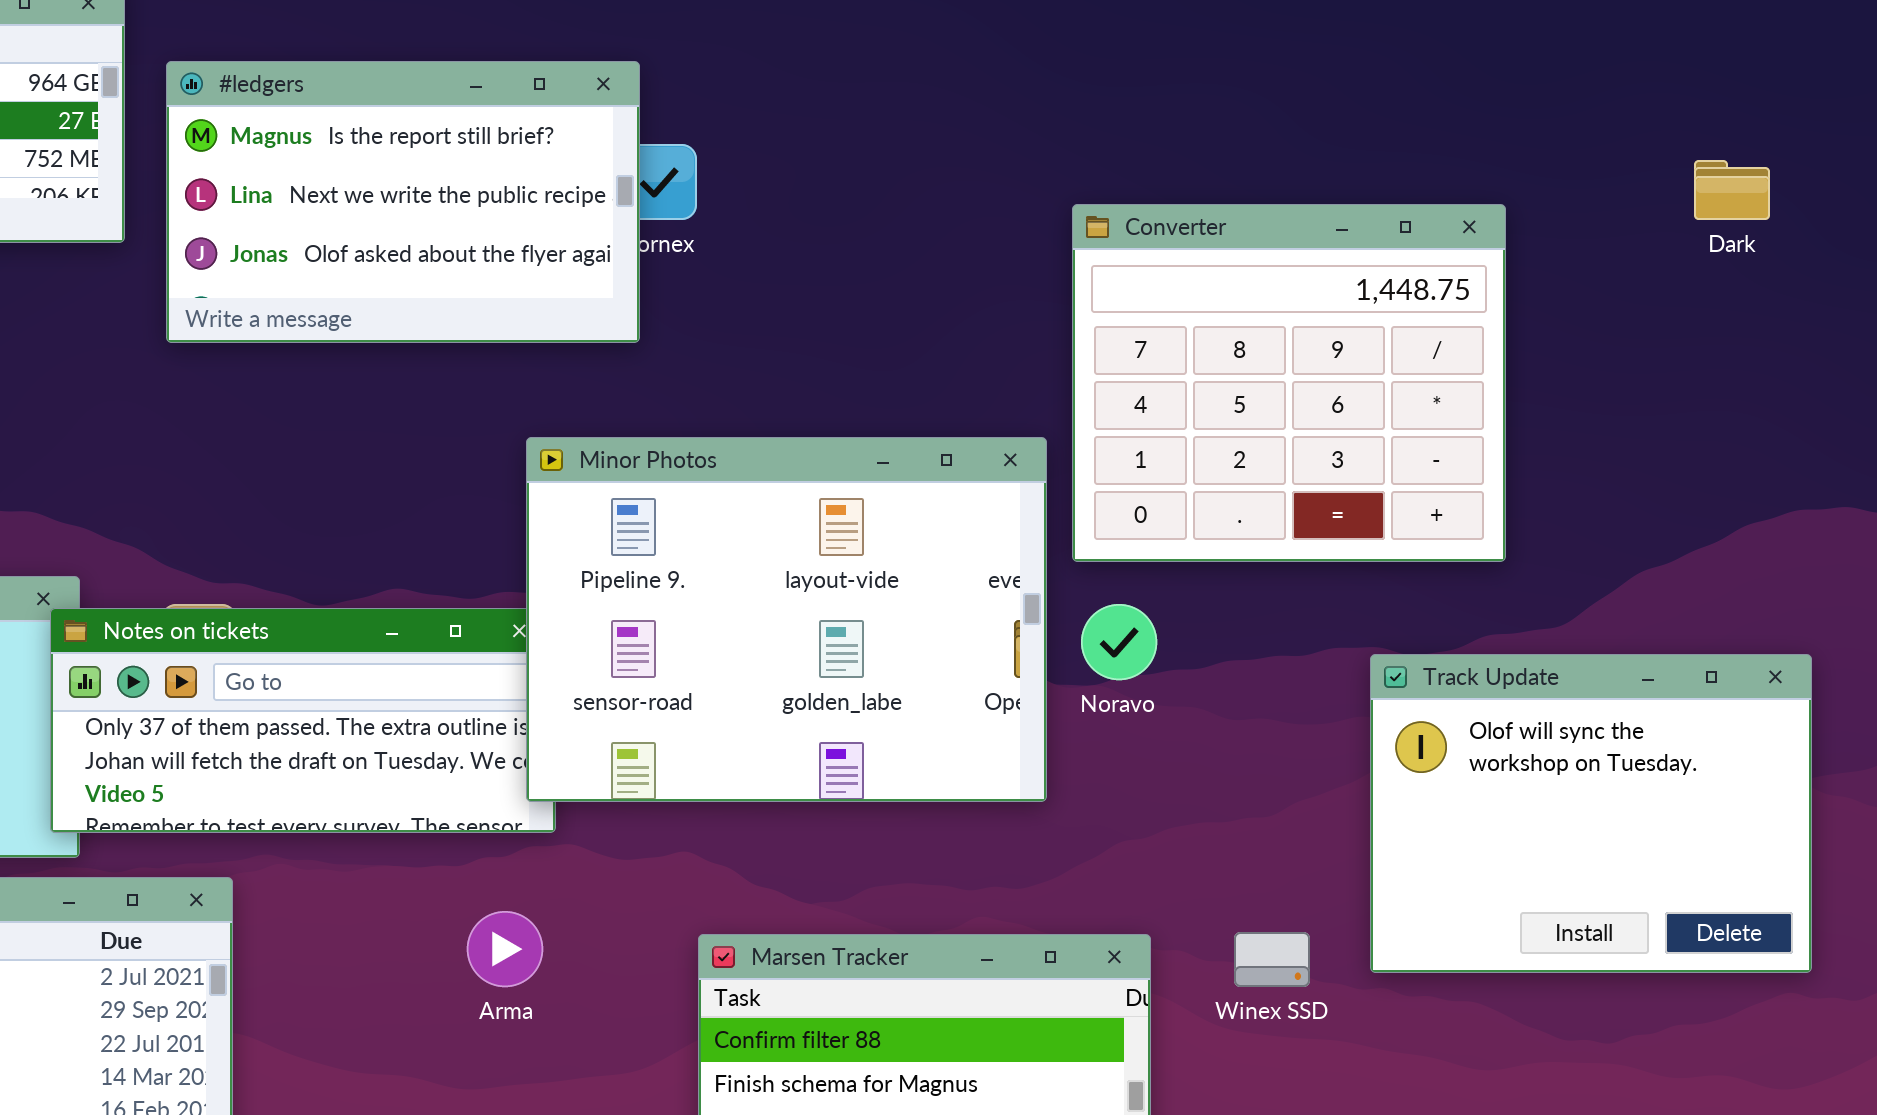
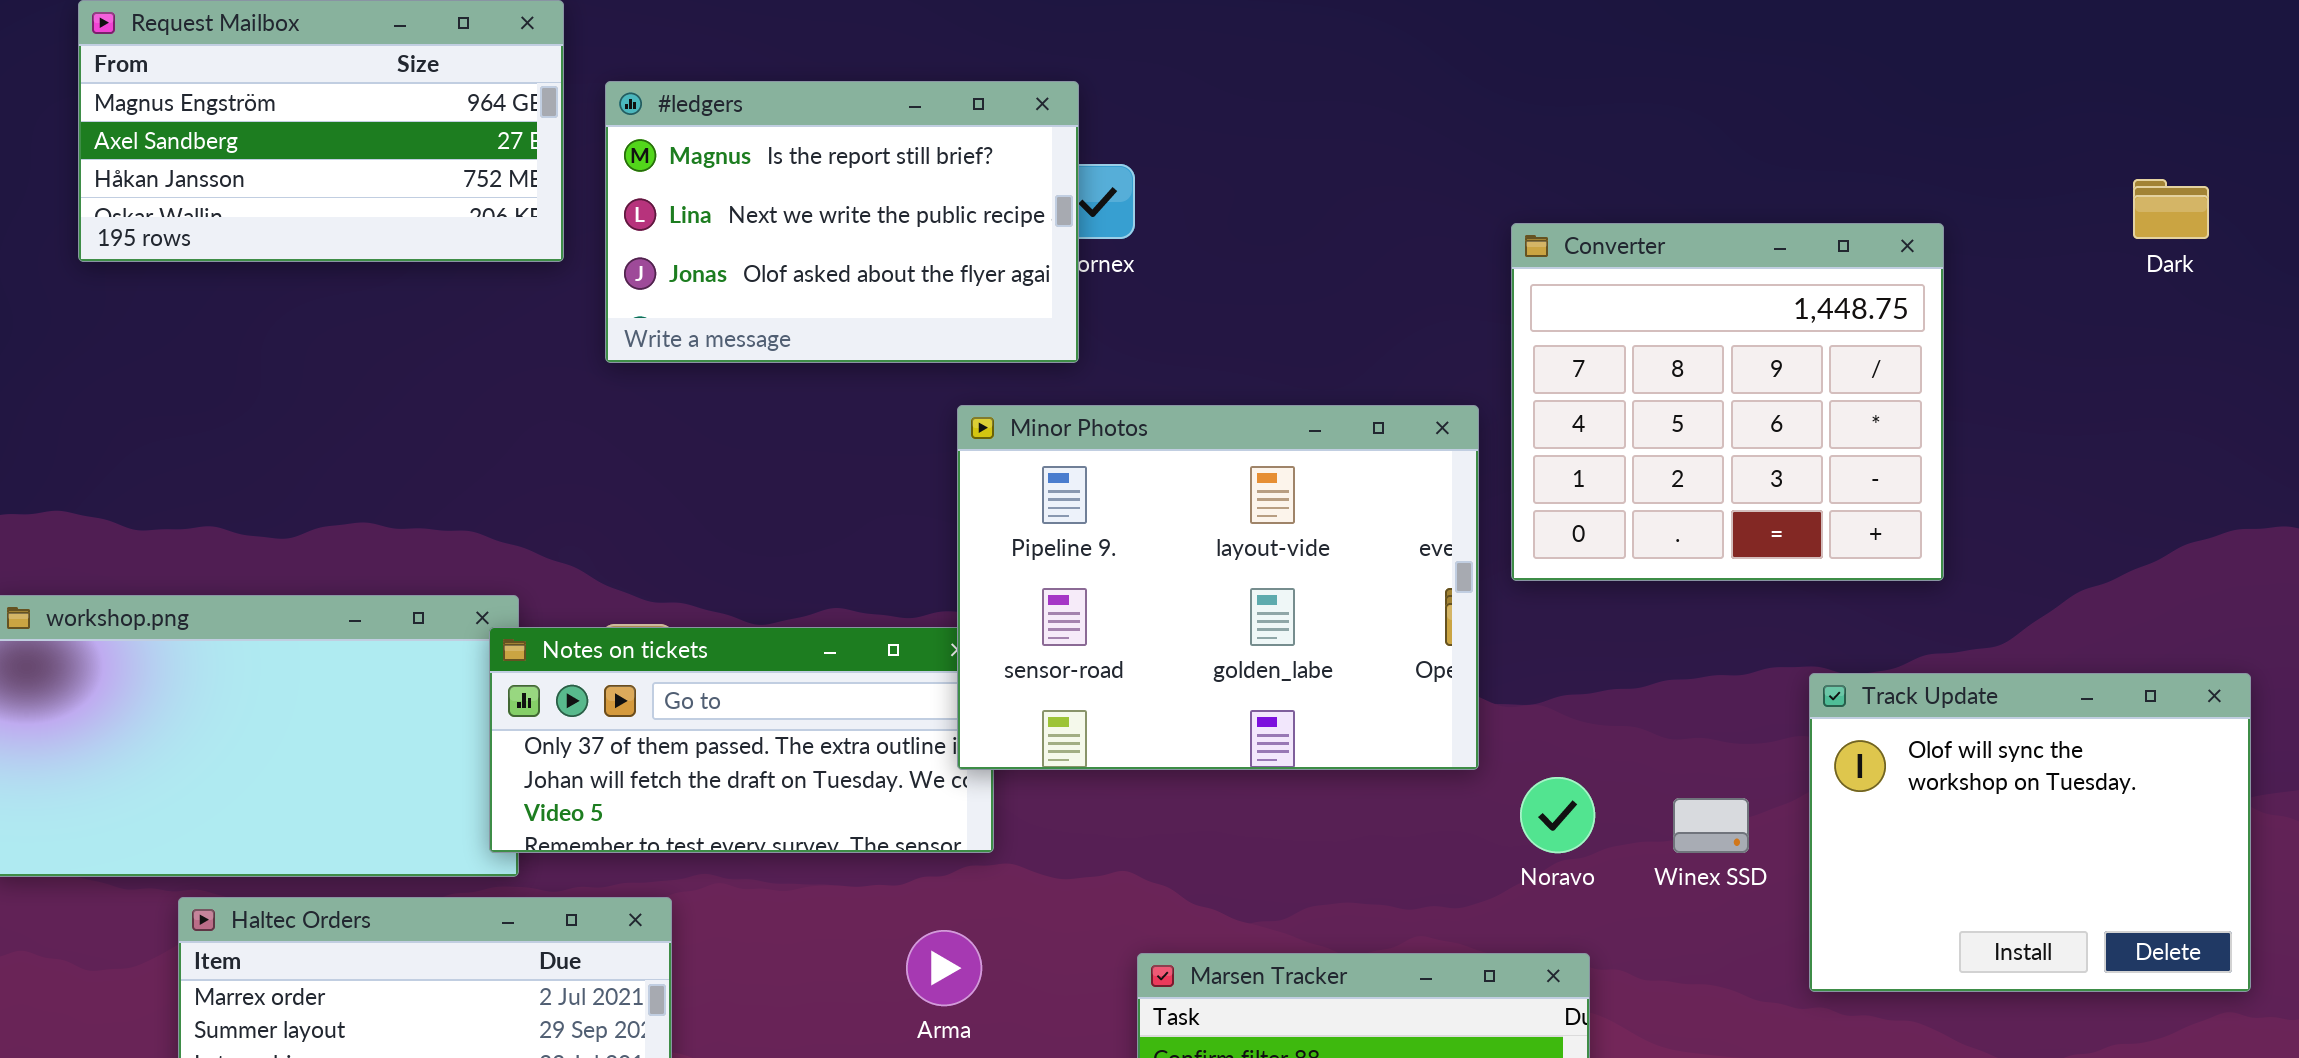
Minor Photos: [526,437,1047,802] -> [957,405,1479,770], moved
Noravo: [1081,604,1157,680] -> [1520,777,1595,853], moved
Winex SSD: [1234,932,1310,987] -> [1673,798,1749,853], moved

